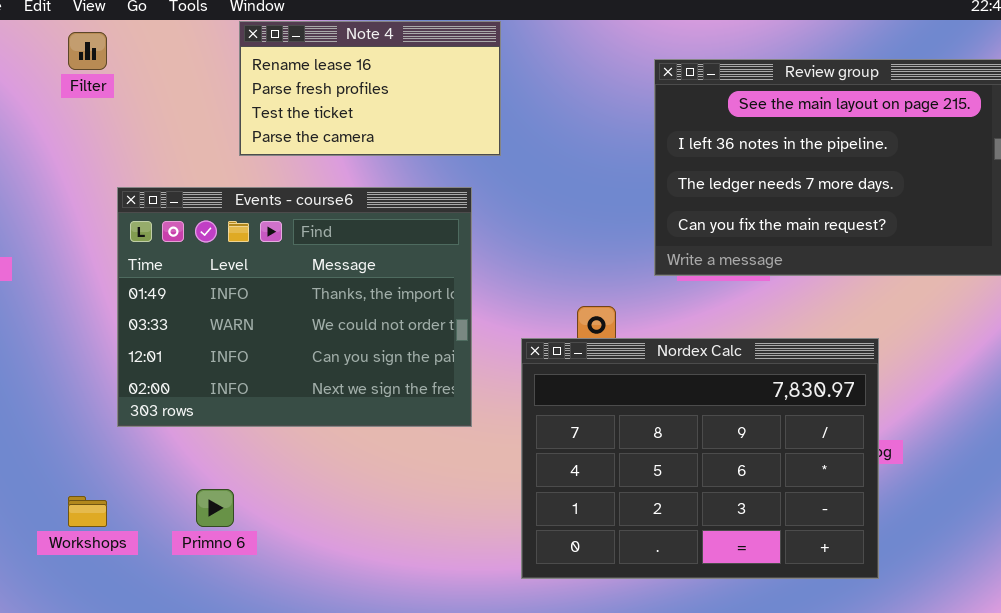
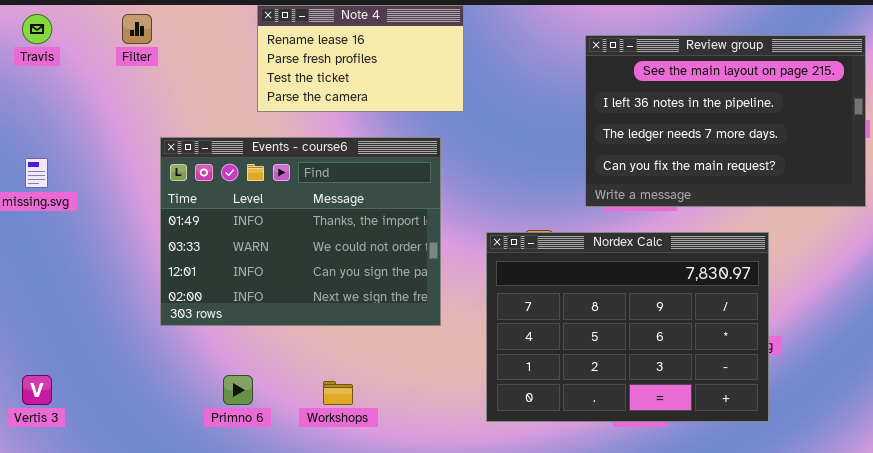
Nordex Calc: [521,338,879,579] -> [486,232,769,422], moved
Workshops: [68,496,107,527] -> [323,381,353,405], moved

